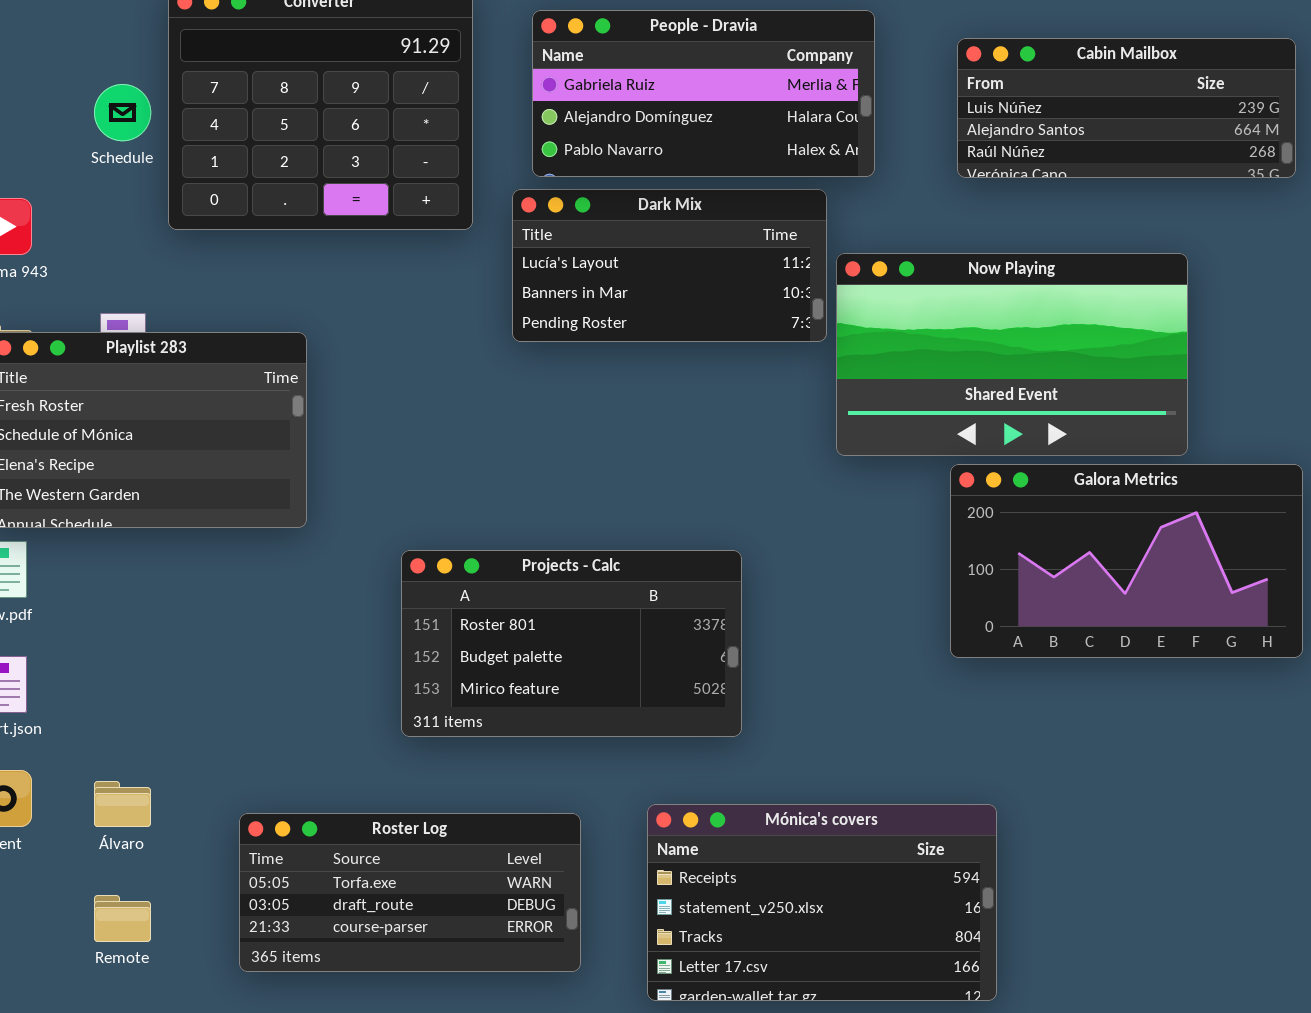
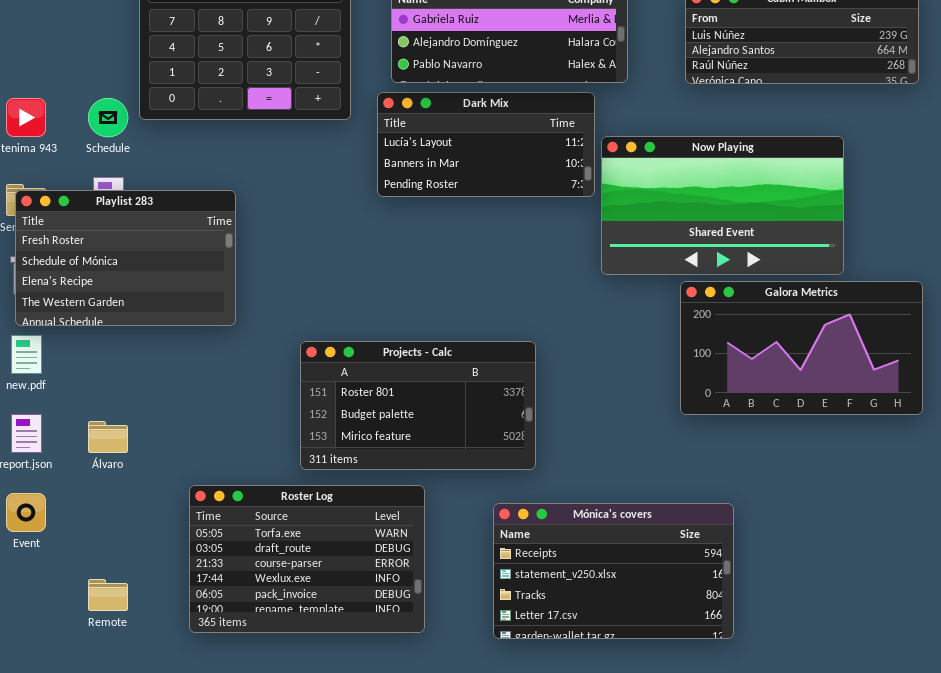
Schedule: [94,84,151,141] -> [88,98,128,137], moved
Álvaro: [94,781,151,827] -> [88,421,128,453], moved
Mónica's covers: [647,804,997,1001] -> [493,503,734,639], moved
Roster Log: [239,813,581,972] -> [189,485,425,633], resized

